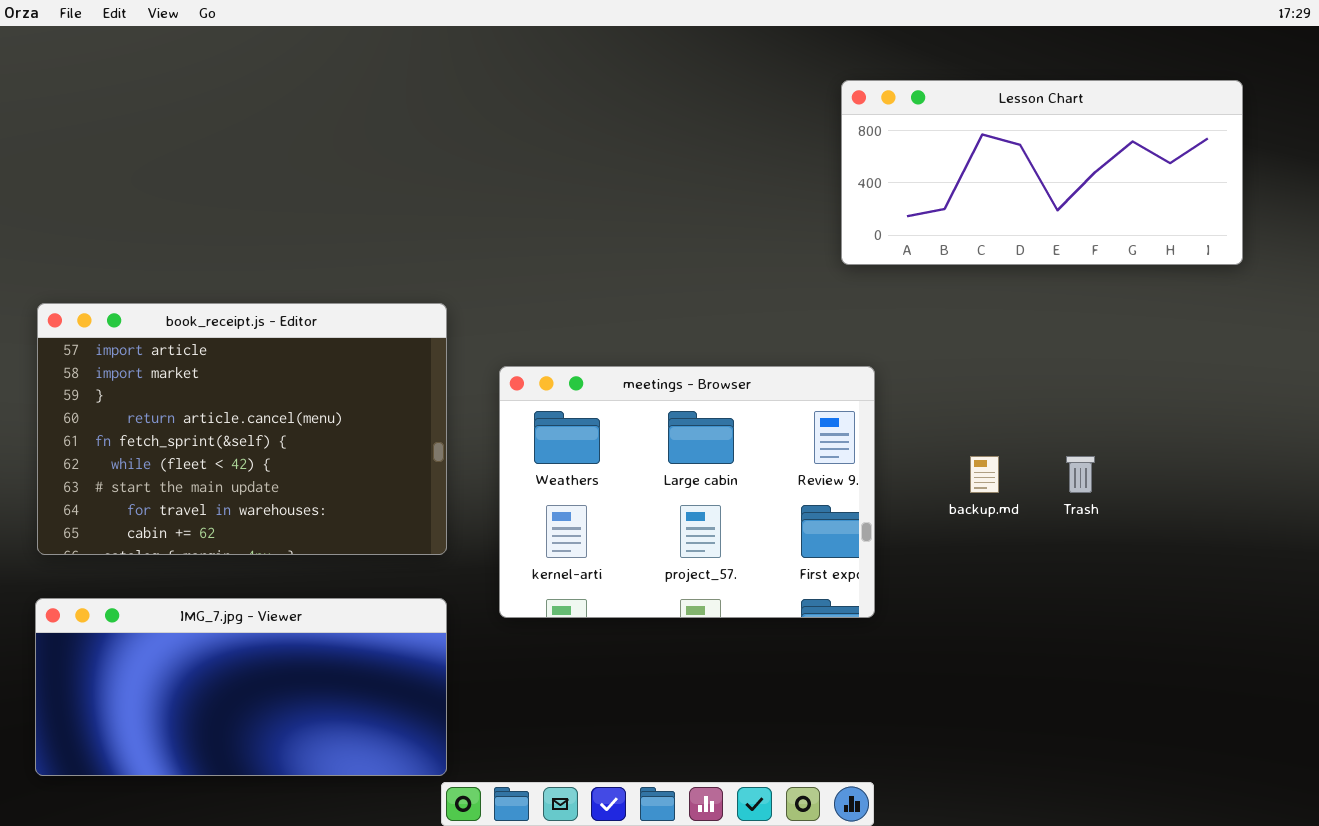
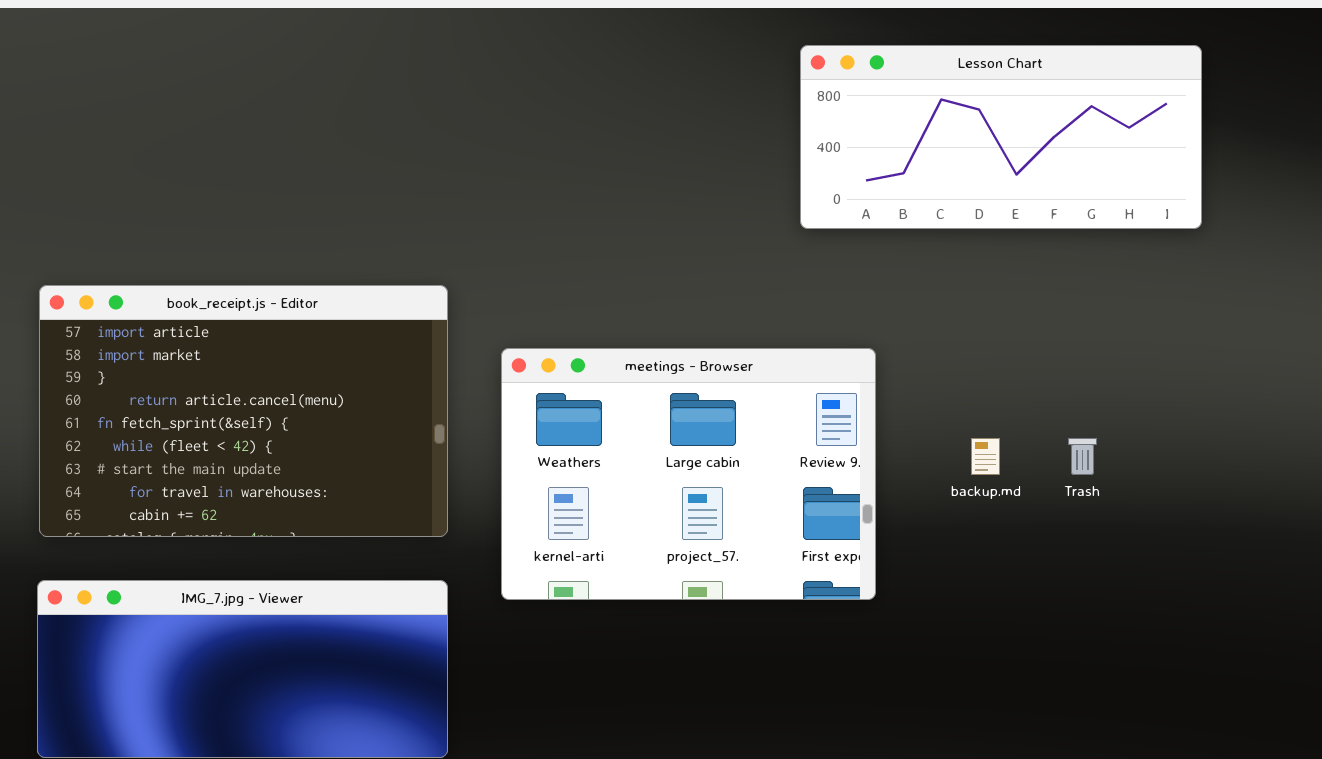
Lesson Chart: [841,80,1243,265] -> [800,45,1202,229], moved

